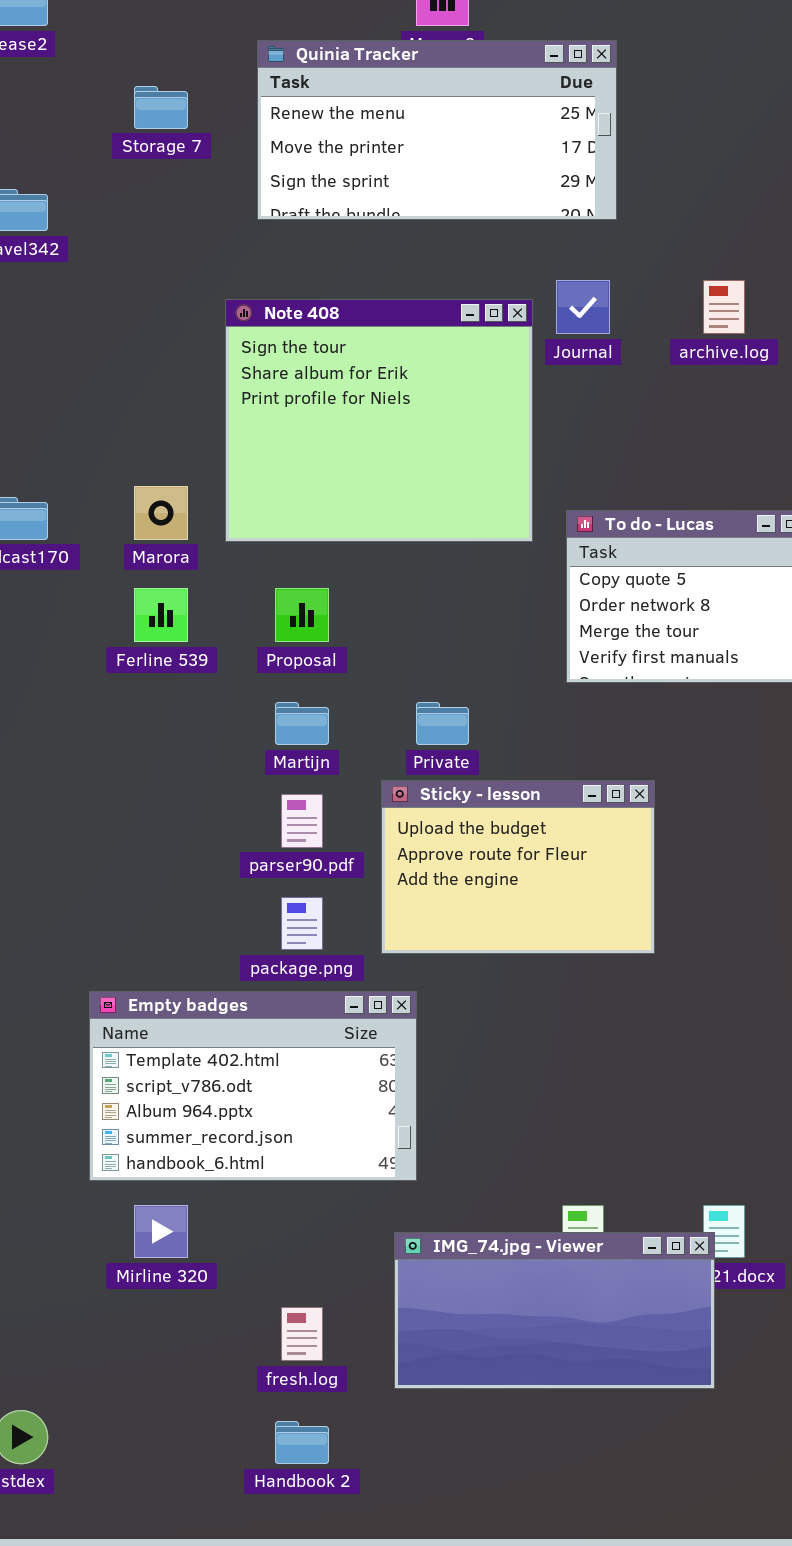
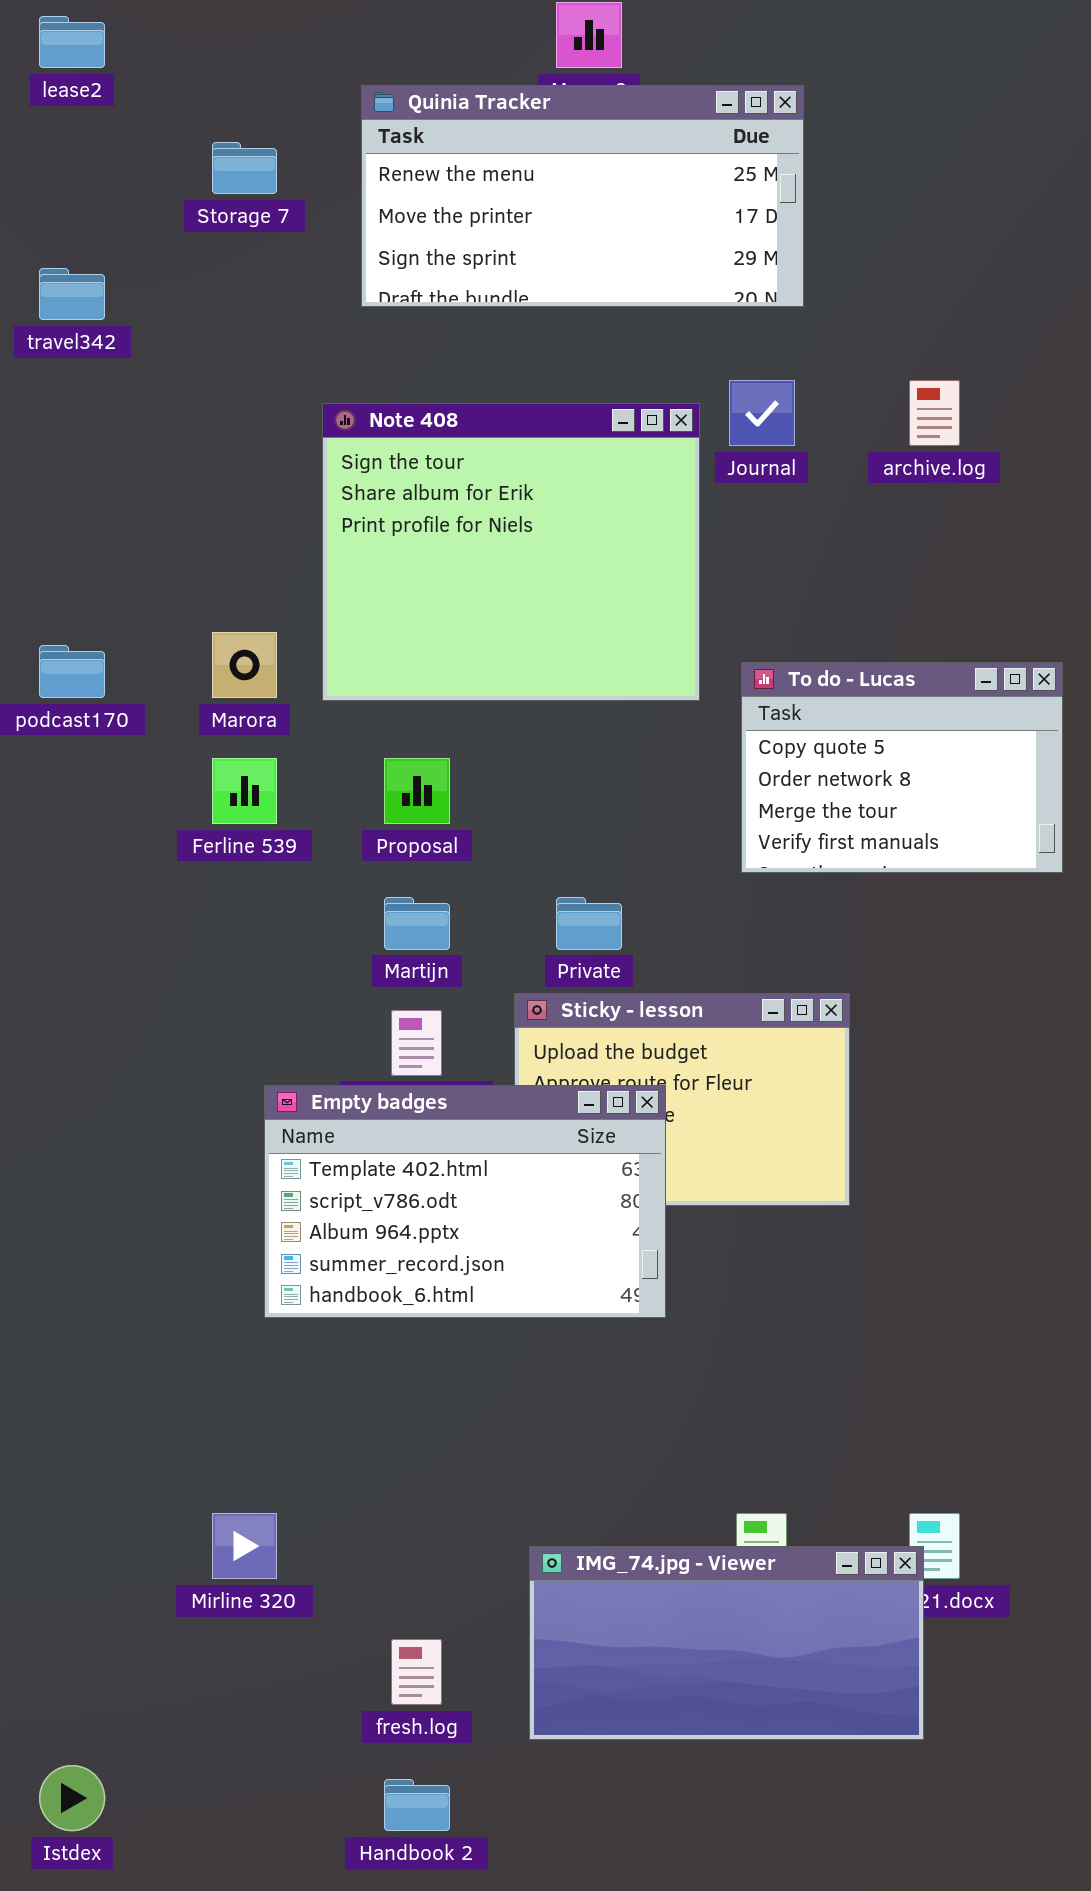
Empty badges: [89,991,417,1181] -> [264,1085,666,1318], moved

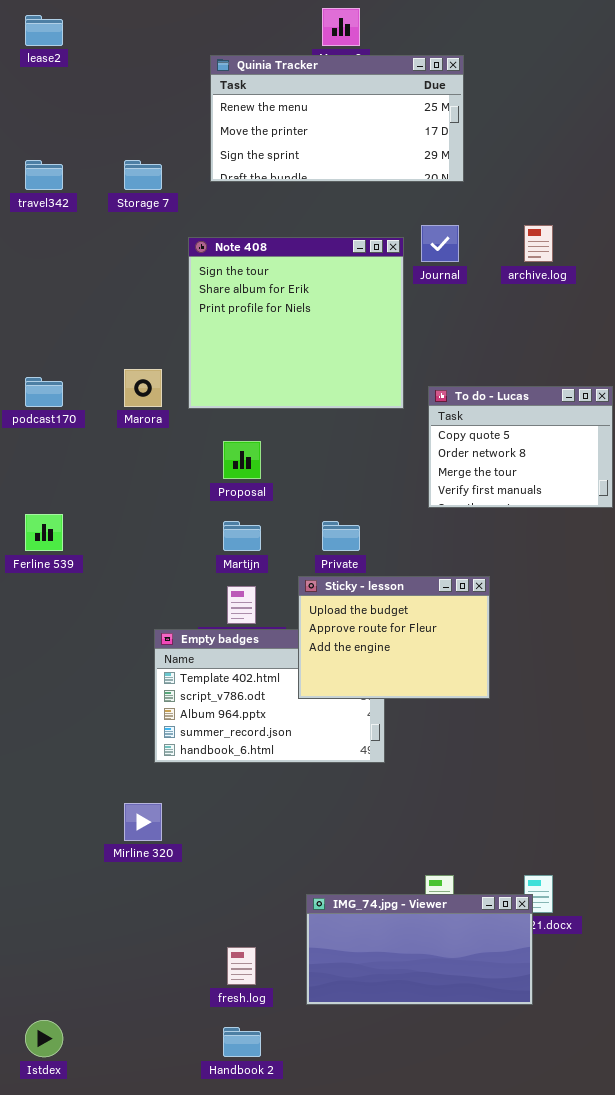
Storage 7: [212,142,277,194] -> [124,160,162,190], moved
Ferline 539: [212,758,277,824] -> [25,514,63,551], moved
Sticky - lesson: [514,993,850,1206] -> [298,576,490,699], raised
Mirline 320: [212,1513,277,1579] -> [124,803,162,841], moved

